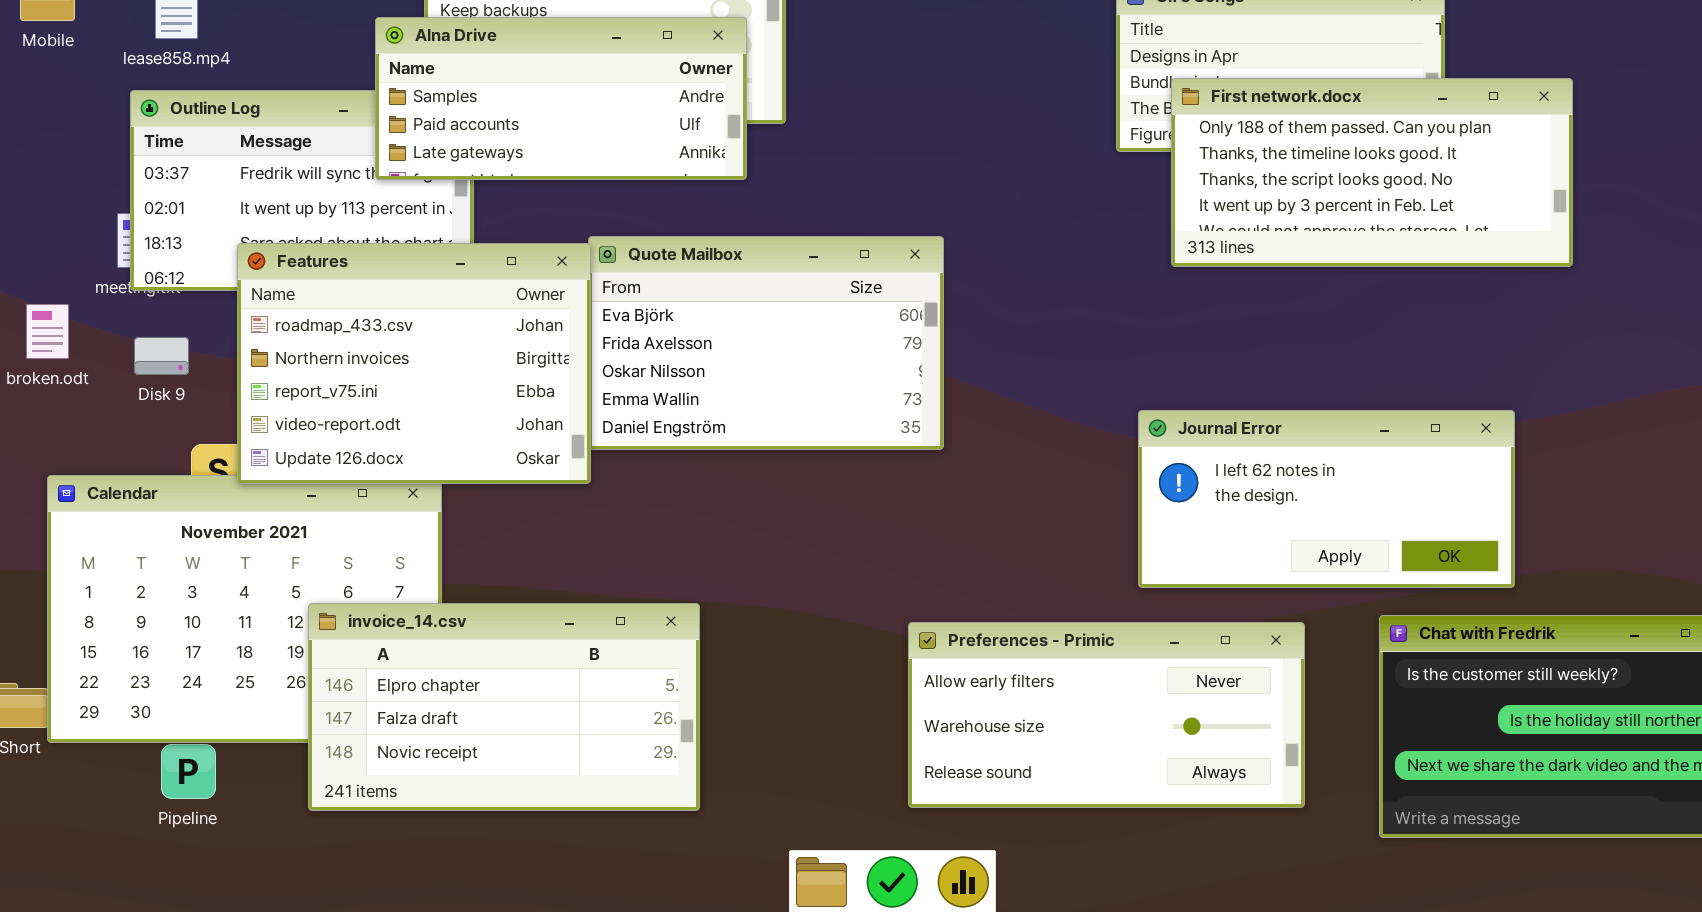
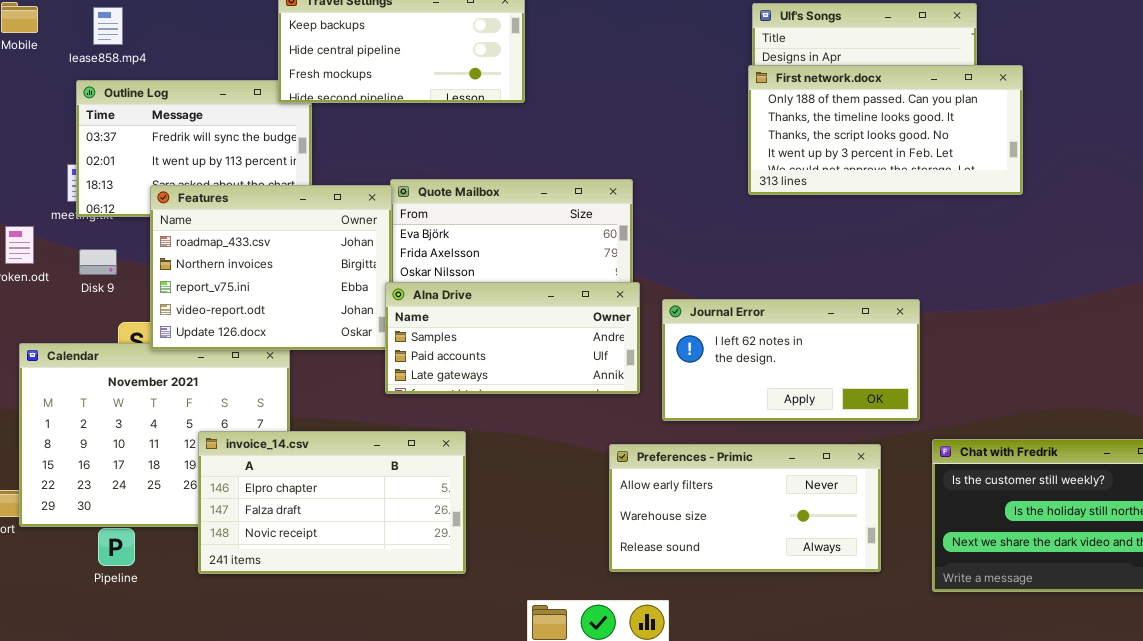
Alna Drive: [375,17,747,180] -> [385,282,640,394], moved
First network.docx: [1171,78,1573,267] -> [748,65,1023,195], moved
Journal Error: [1138,410,1515,588] -> [662,299,920,421], moved

